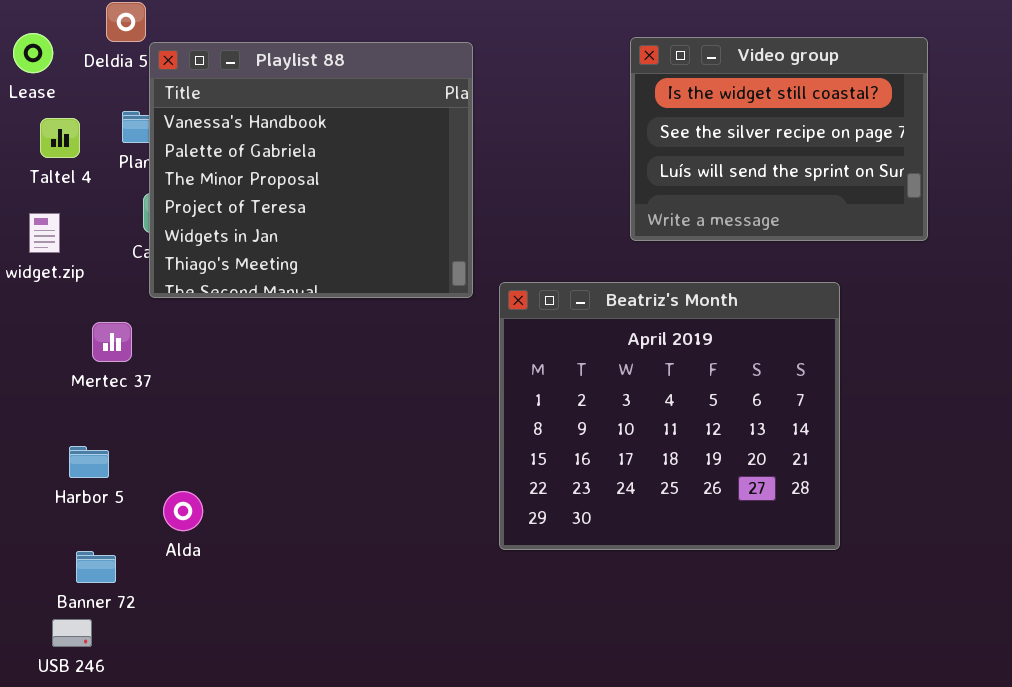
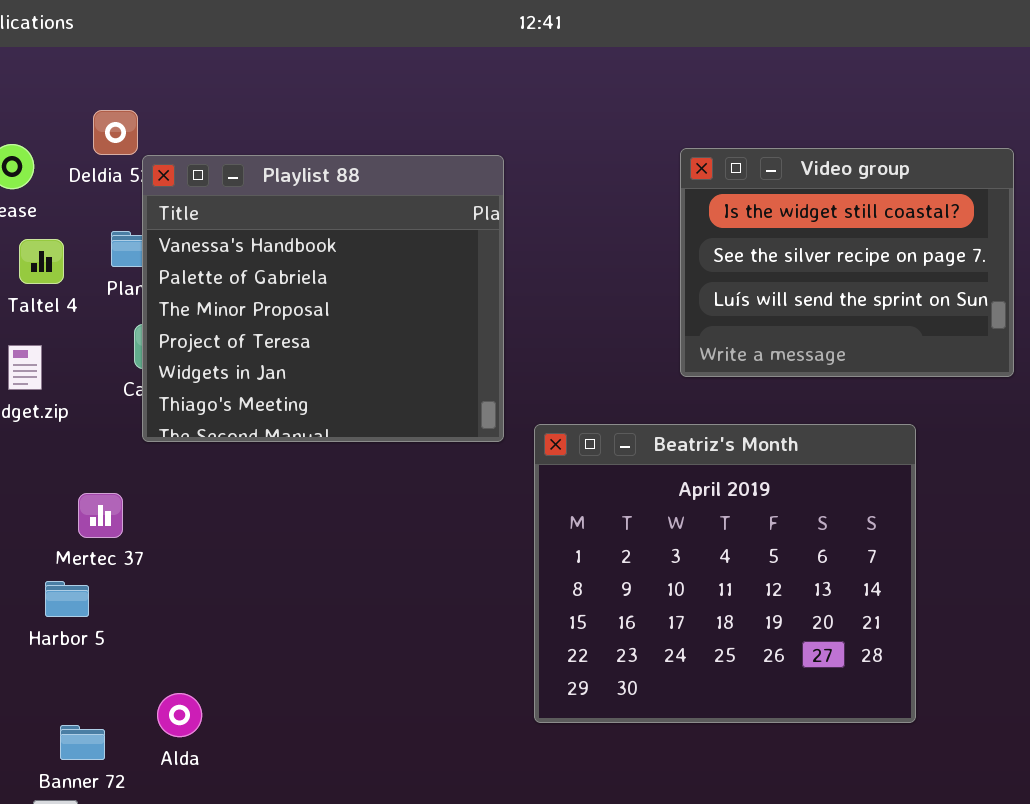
Mertec 37: [92,322,132,362] -> [78,493,123,538], moved
Harbor 5: [69,446,109,478] -> [45,581,89,617], moved
Alda: [163,491,203,531] -> [157,693,202,737], moved

